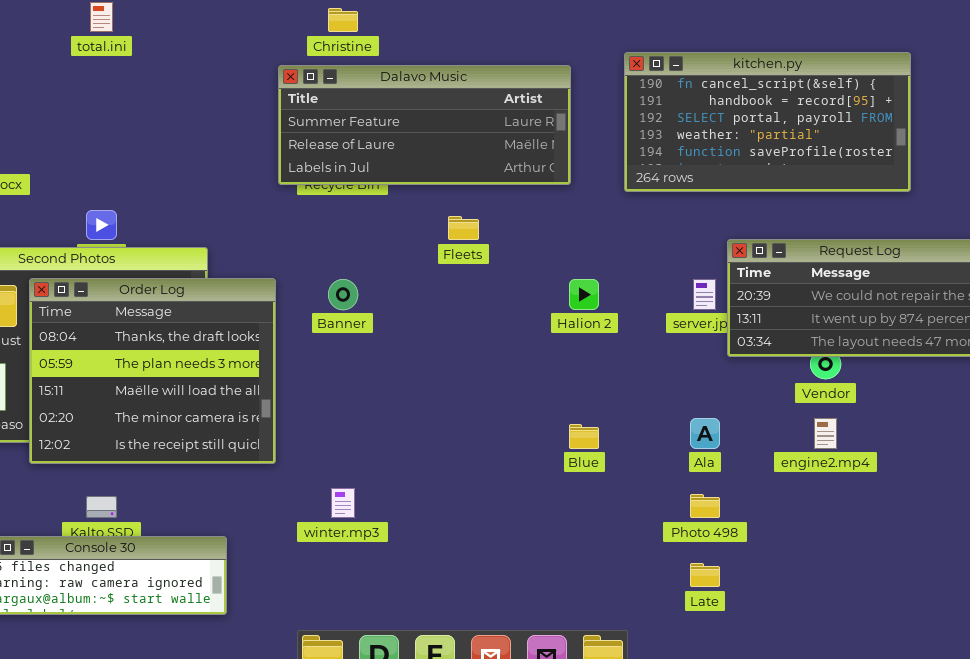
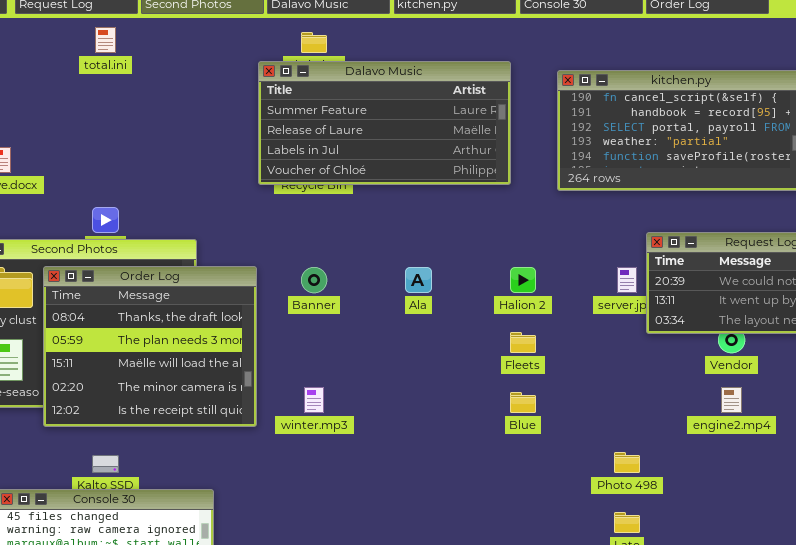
Dalavo Music: [278,65,571,185] -> [258,61,511,185], resized
Fleets: [448,216,479,240] -> [510,332,536,353], moved
Ala: [690,418,720,449] -> [405,267,432,293], moved
winter.mp3: [331,488,355,518] -> [304,387,324,413], moved

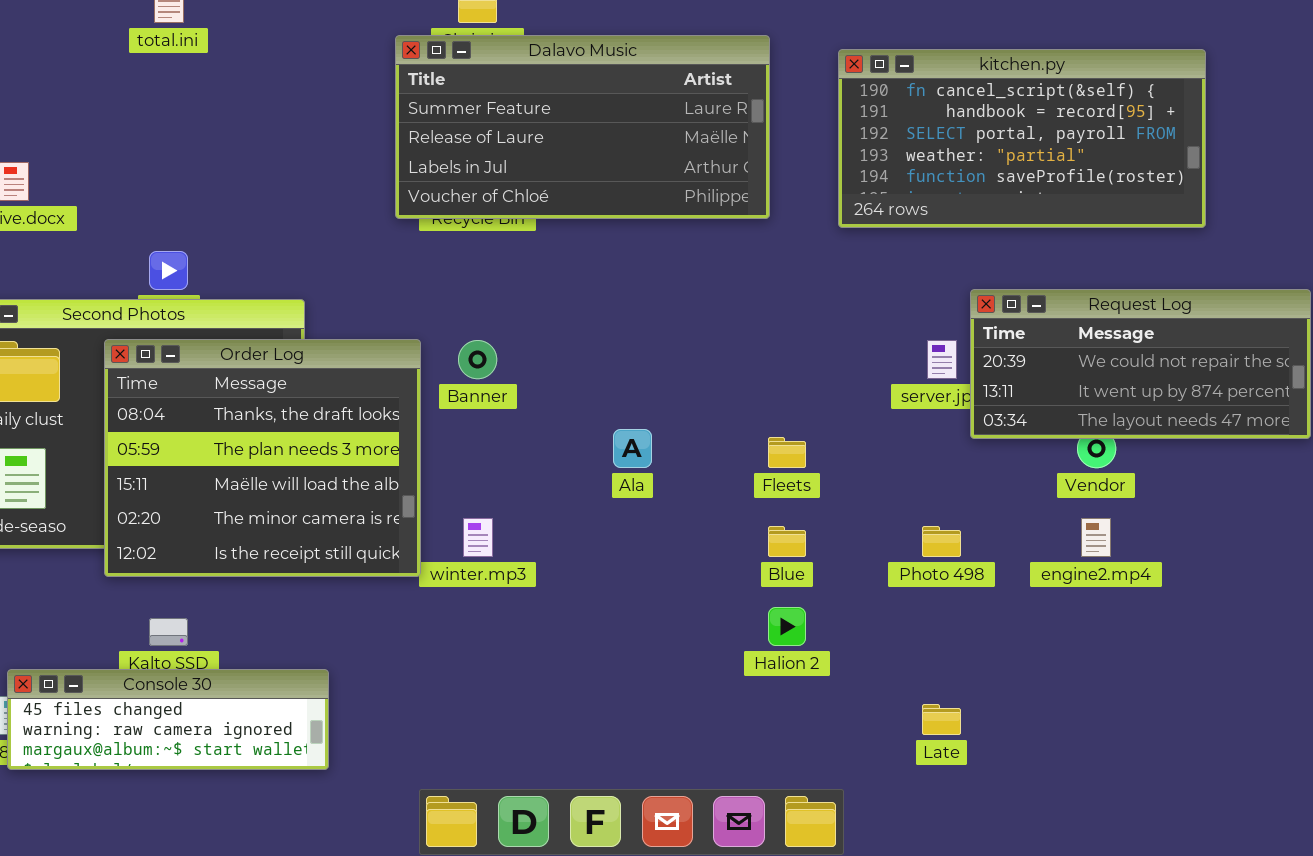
Order Log: [43,266,257,427] -> [104,339,421,577], moved
Ala: [405,267,432,293] -> [613,429,652,468], moved
Halion 2: [510,267,536,293] -> [768,607,806,646], moved
Photo 498: [614,452,640,473] -> [922,526,961,557], moved

